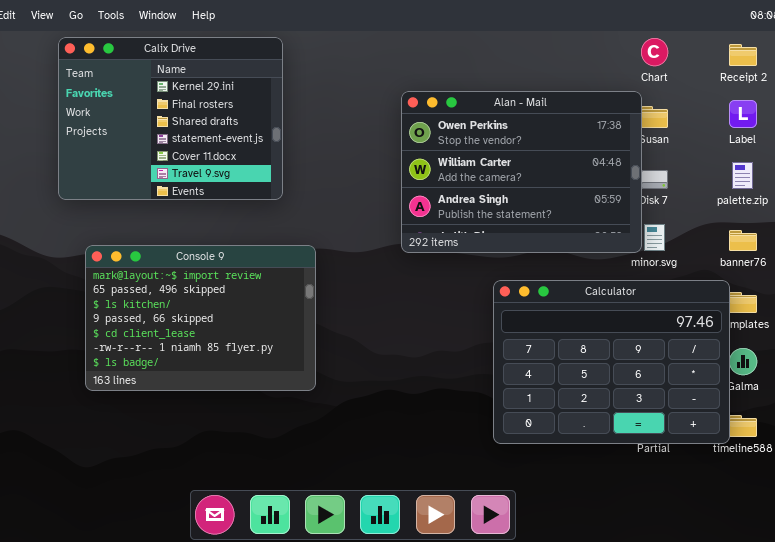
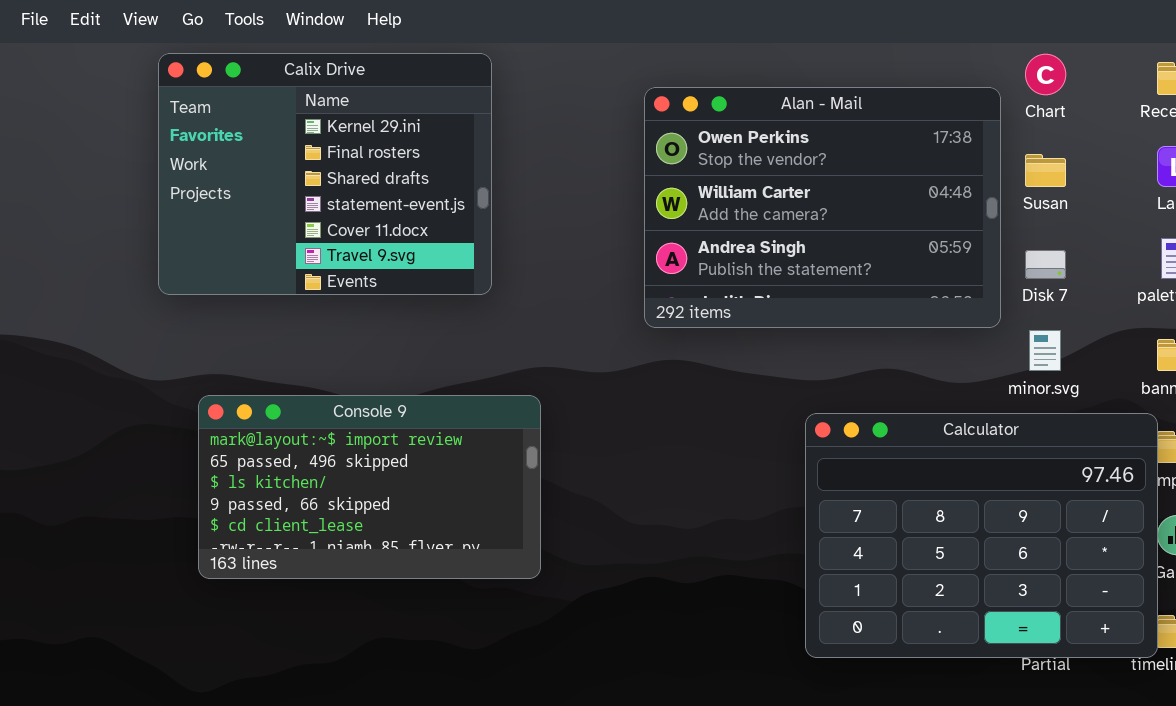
Alan - Mail: [401,91,642,253] -> [644,87,1001,328], moved
Console 9: [85,245,316,391] -> [198,395,541,579], resized

